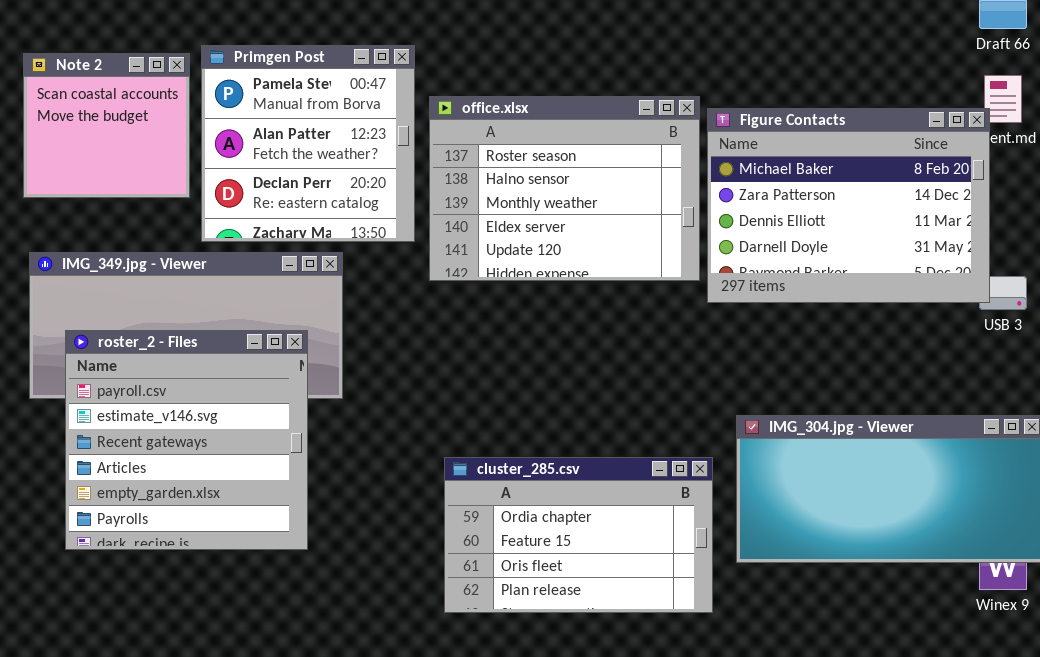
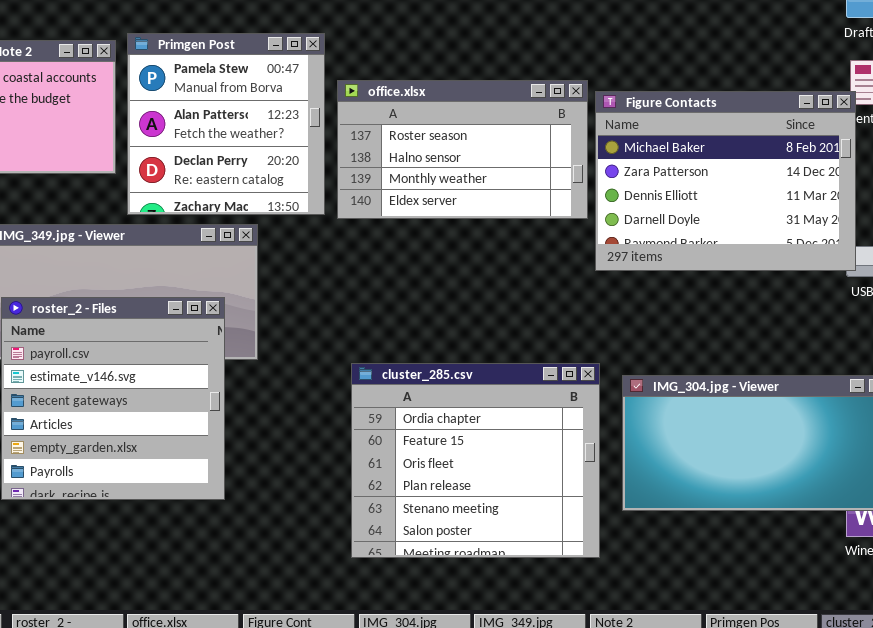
office.xlsx: [429,96,700,281] -> [337,80,588,219], resized
cluster_285.csv: [444,457,713,613] -> [351,363,600,558], resized

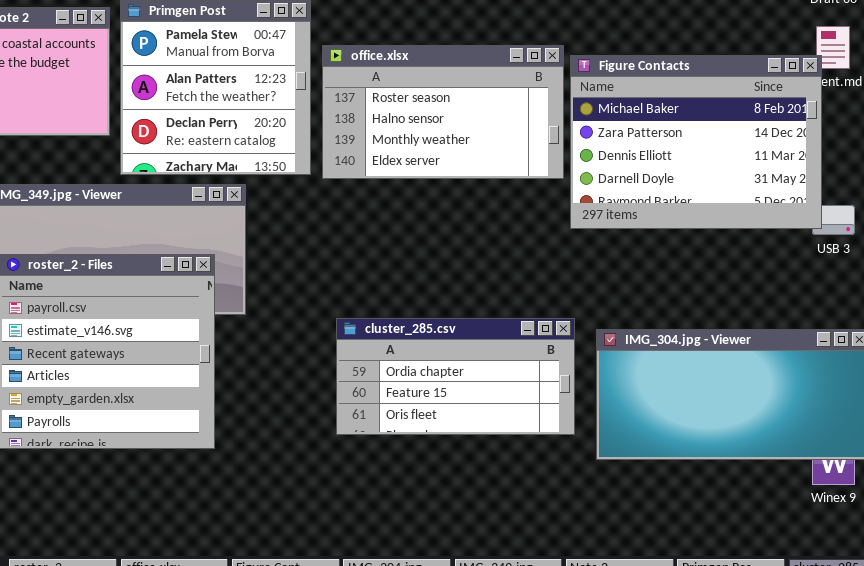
cluster_285.csv: [351,363,600,558] -> [336,318,575,435], resized

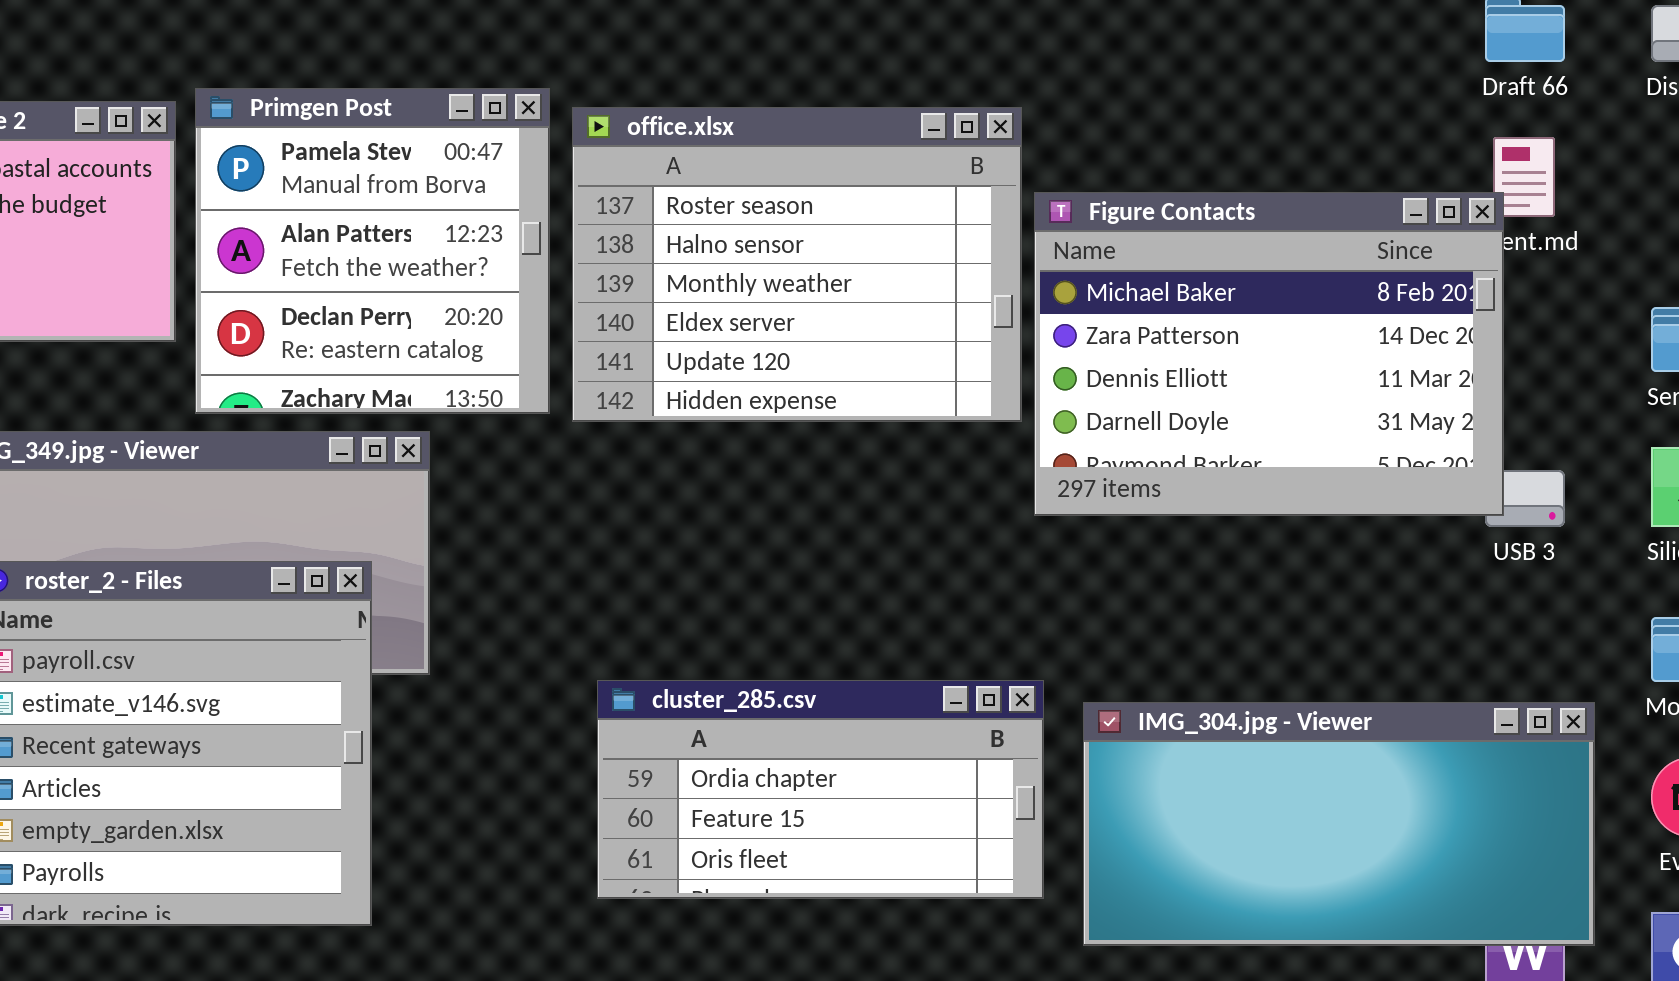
office.xlsx: [322,45,564,179] -> [572,107,1022,422], resized

